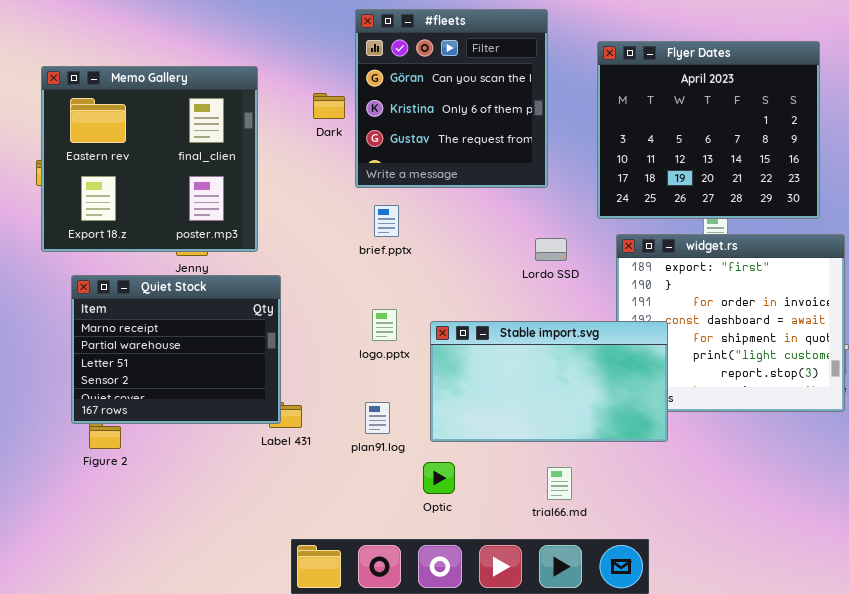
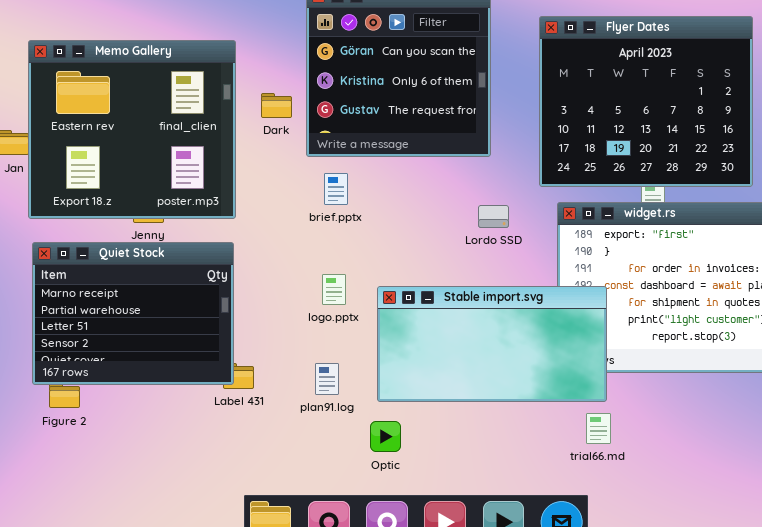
Memo Gallery: [41,66,258,252] -> [28,40,236,219], moved
Dark: [313,93,345,119] -> [261,93,292,118], moved
trial66.md: [547,467,572,500] -> [586,413,611,444], moved

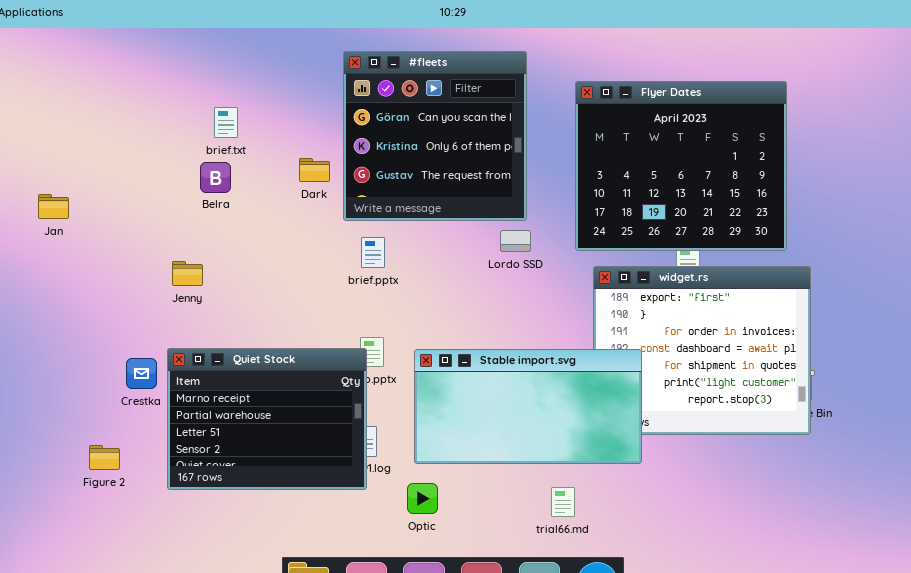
Memo Gallery: [28,40,236,219] -> none, closed
Lordo SSD: [478,205,509,228] -> [500,230,531,252], moved
Quiet Stock: [32,242,234,385] -> [167,348,367,490], moved
trial66.md: [586,413,611,444] -> [551,487,575,517], moved

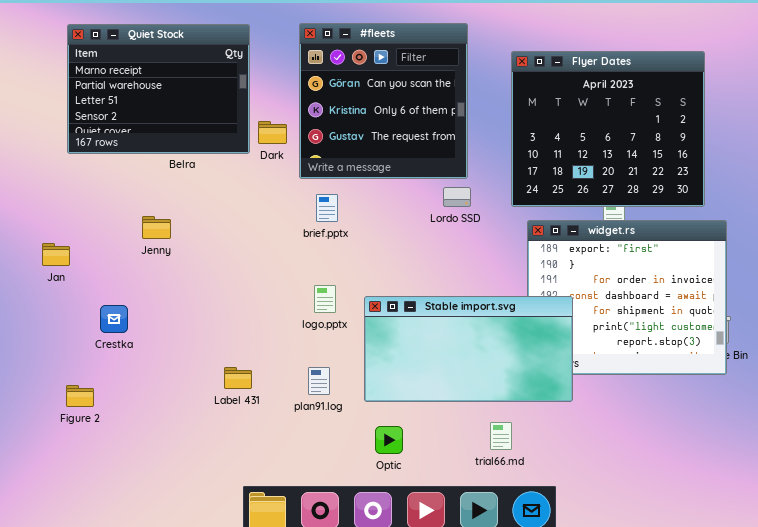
Jan: [38,194,69,219] -> [42,243,70,266], moved
Quiet Stock: [167,348,367,490] -> [67,24,250,154], moved
Optic: [407,483,438,514] -> [375,426,403,454], moved

